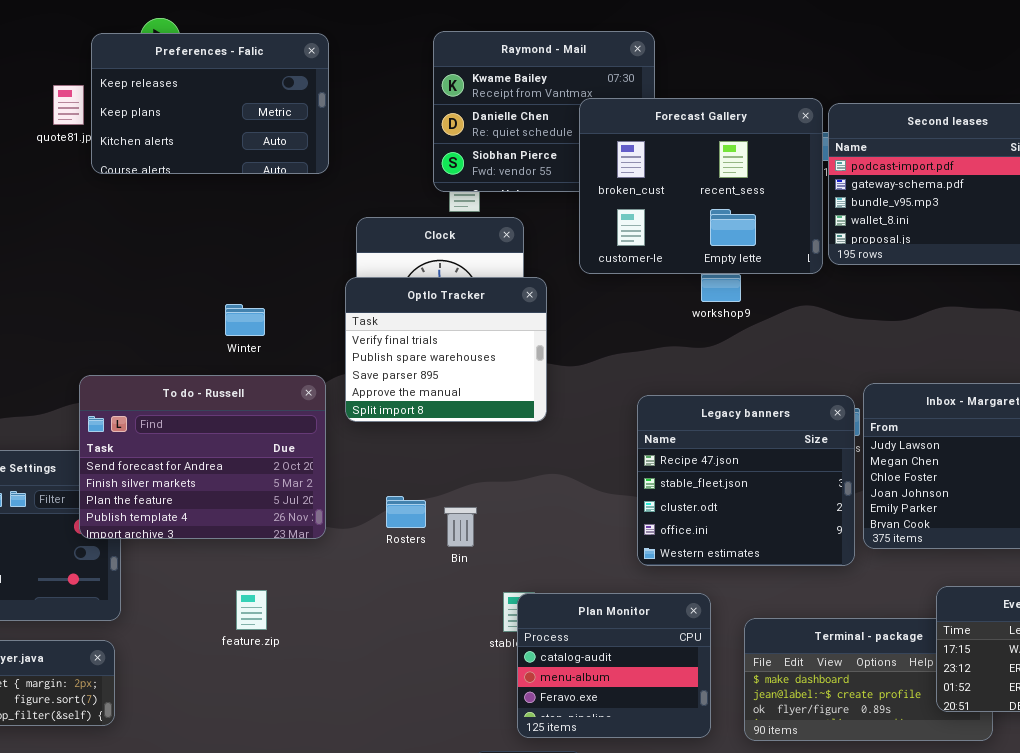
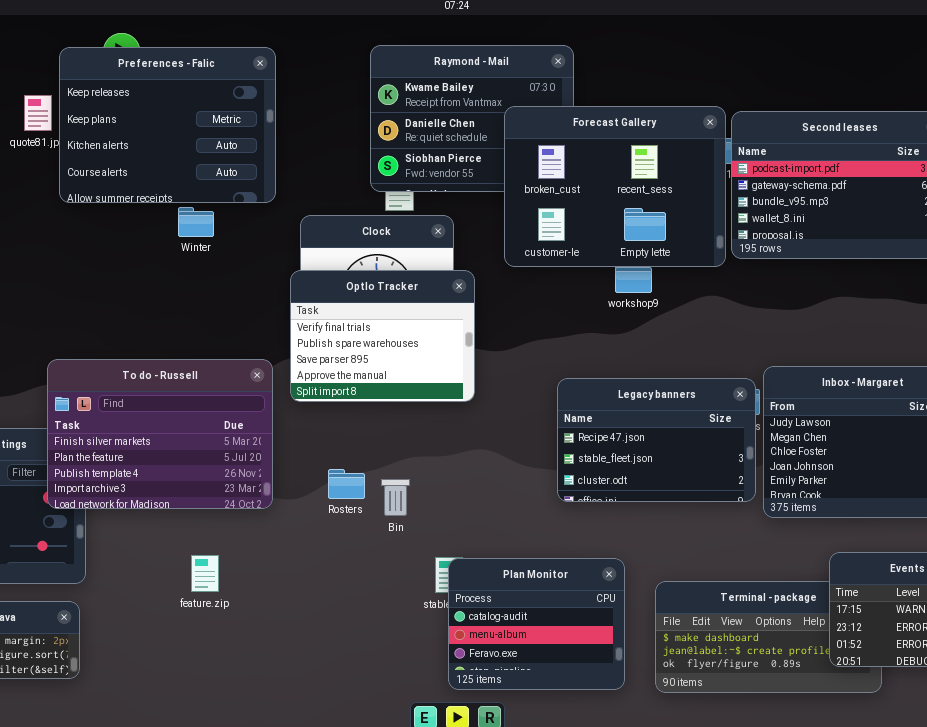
Preferences - Falic: [91,33,329,174] -> [59,47,276,203], resized
Winter: [225,304,265,336] -> [178,207,214,237], moved
To do - Russell: [79,375,326,539] -> [47,359,273,509], scrolled down 1 row
Legacy banners: [637,395,855,566] -> [557,378,756,502], resized

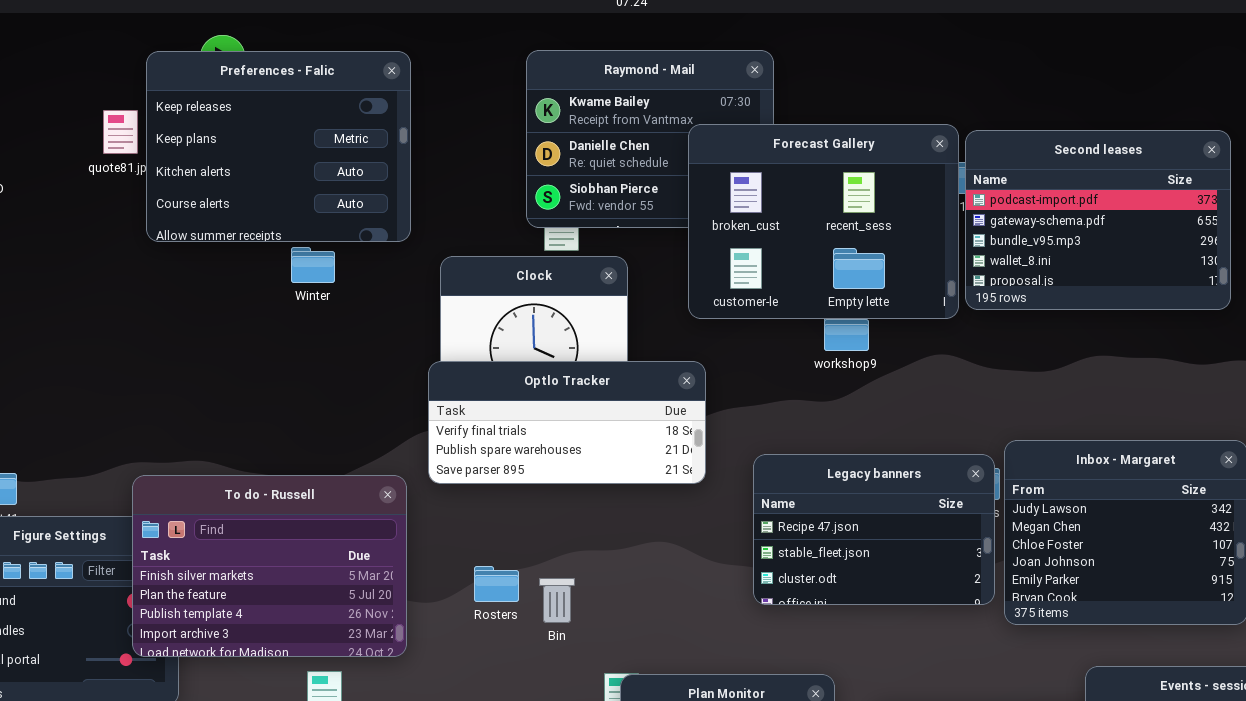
Optlo Tracker: [290,270,475,402] -> [428,361,706,484], resized
To do - Russell: [47,359,273,509] -> [132,475,407,657], moved

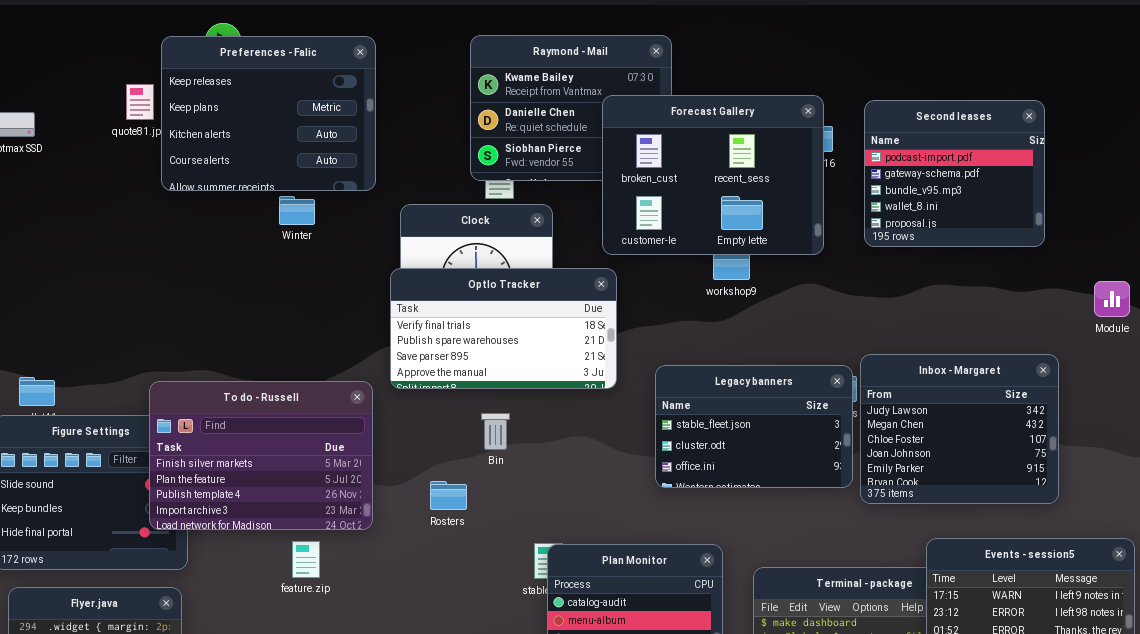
Second leases: [965,130,1231,310] -> [864,100,1045,247], resized
Optlo Tracker: [428,361,706,484] -> [390,268,617,389], resized
Legacy banners: [753,454,995,605] -> [655,365,853,488], scrolled down 1 row
Rosters: [474,566,519,602] -> [430,481,467,510], moved
Bin: [539,578,575,623] -> [481,413,510,450], moved

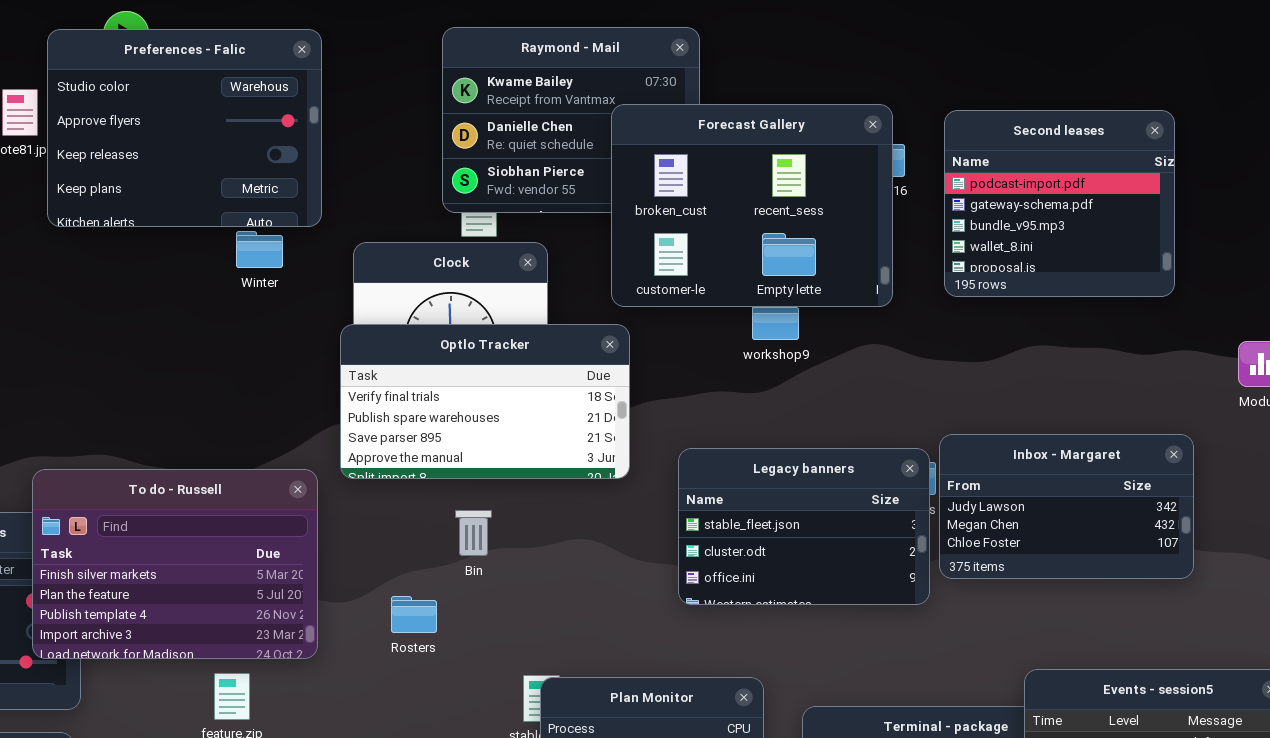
Preferences - Falic: [161,36,376,191] -> [47,29,322,227], scrolled up 2 rows
Winter: [279,196,315,225] -> [236,231,283,268], moved
Inbox - Margaret: [860,354,1059,504] -> [939,434,1194,579], resized

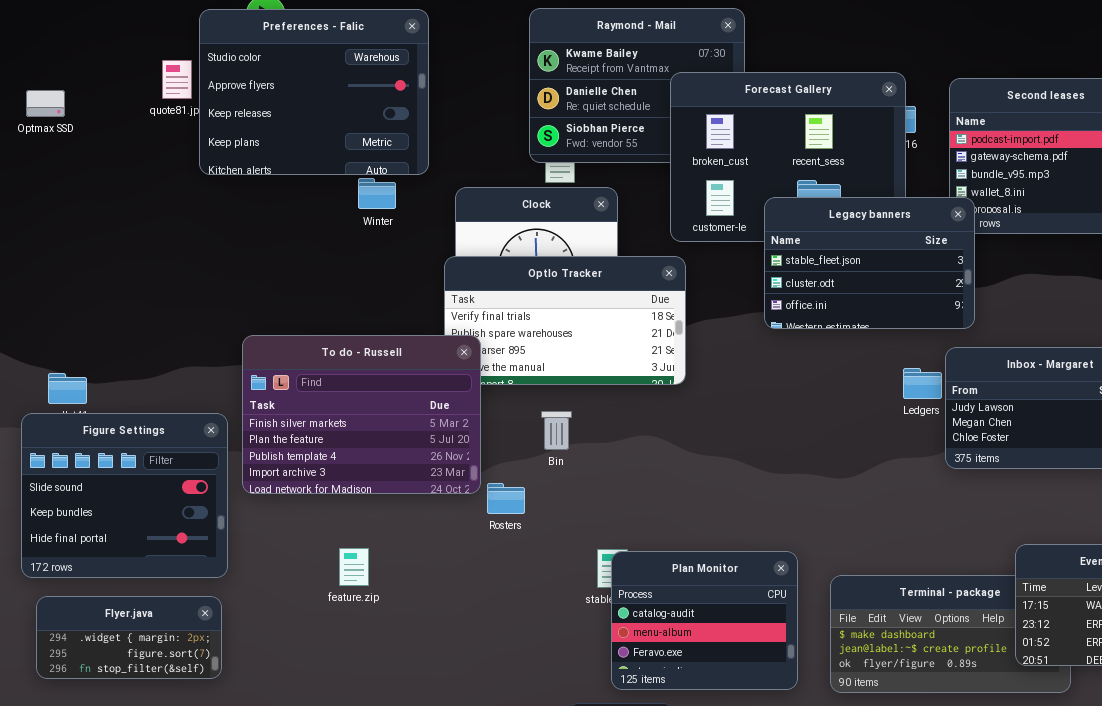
Legacy banners: [678,448,930,605] -> [764,197,975,329], moved
To do - Russell: [32,469,318,659] -> [242,335,481,494], moved

